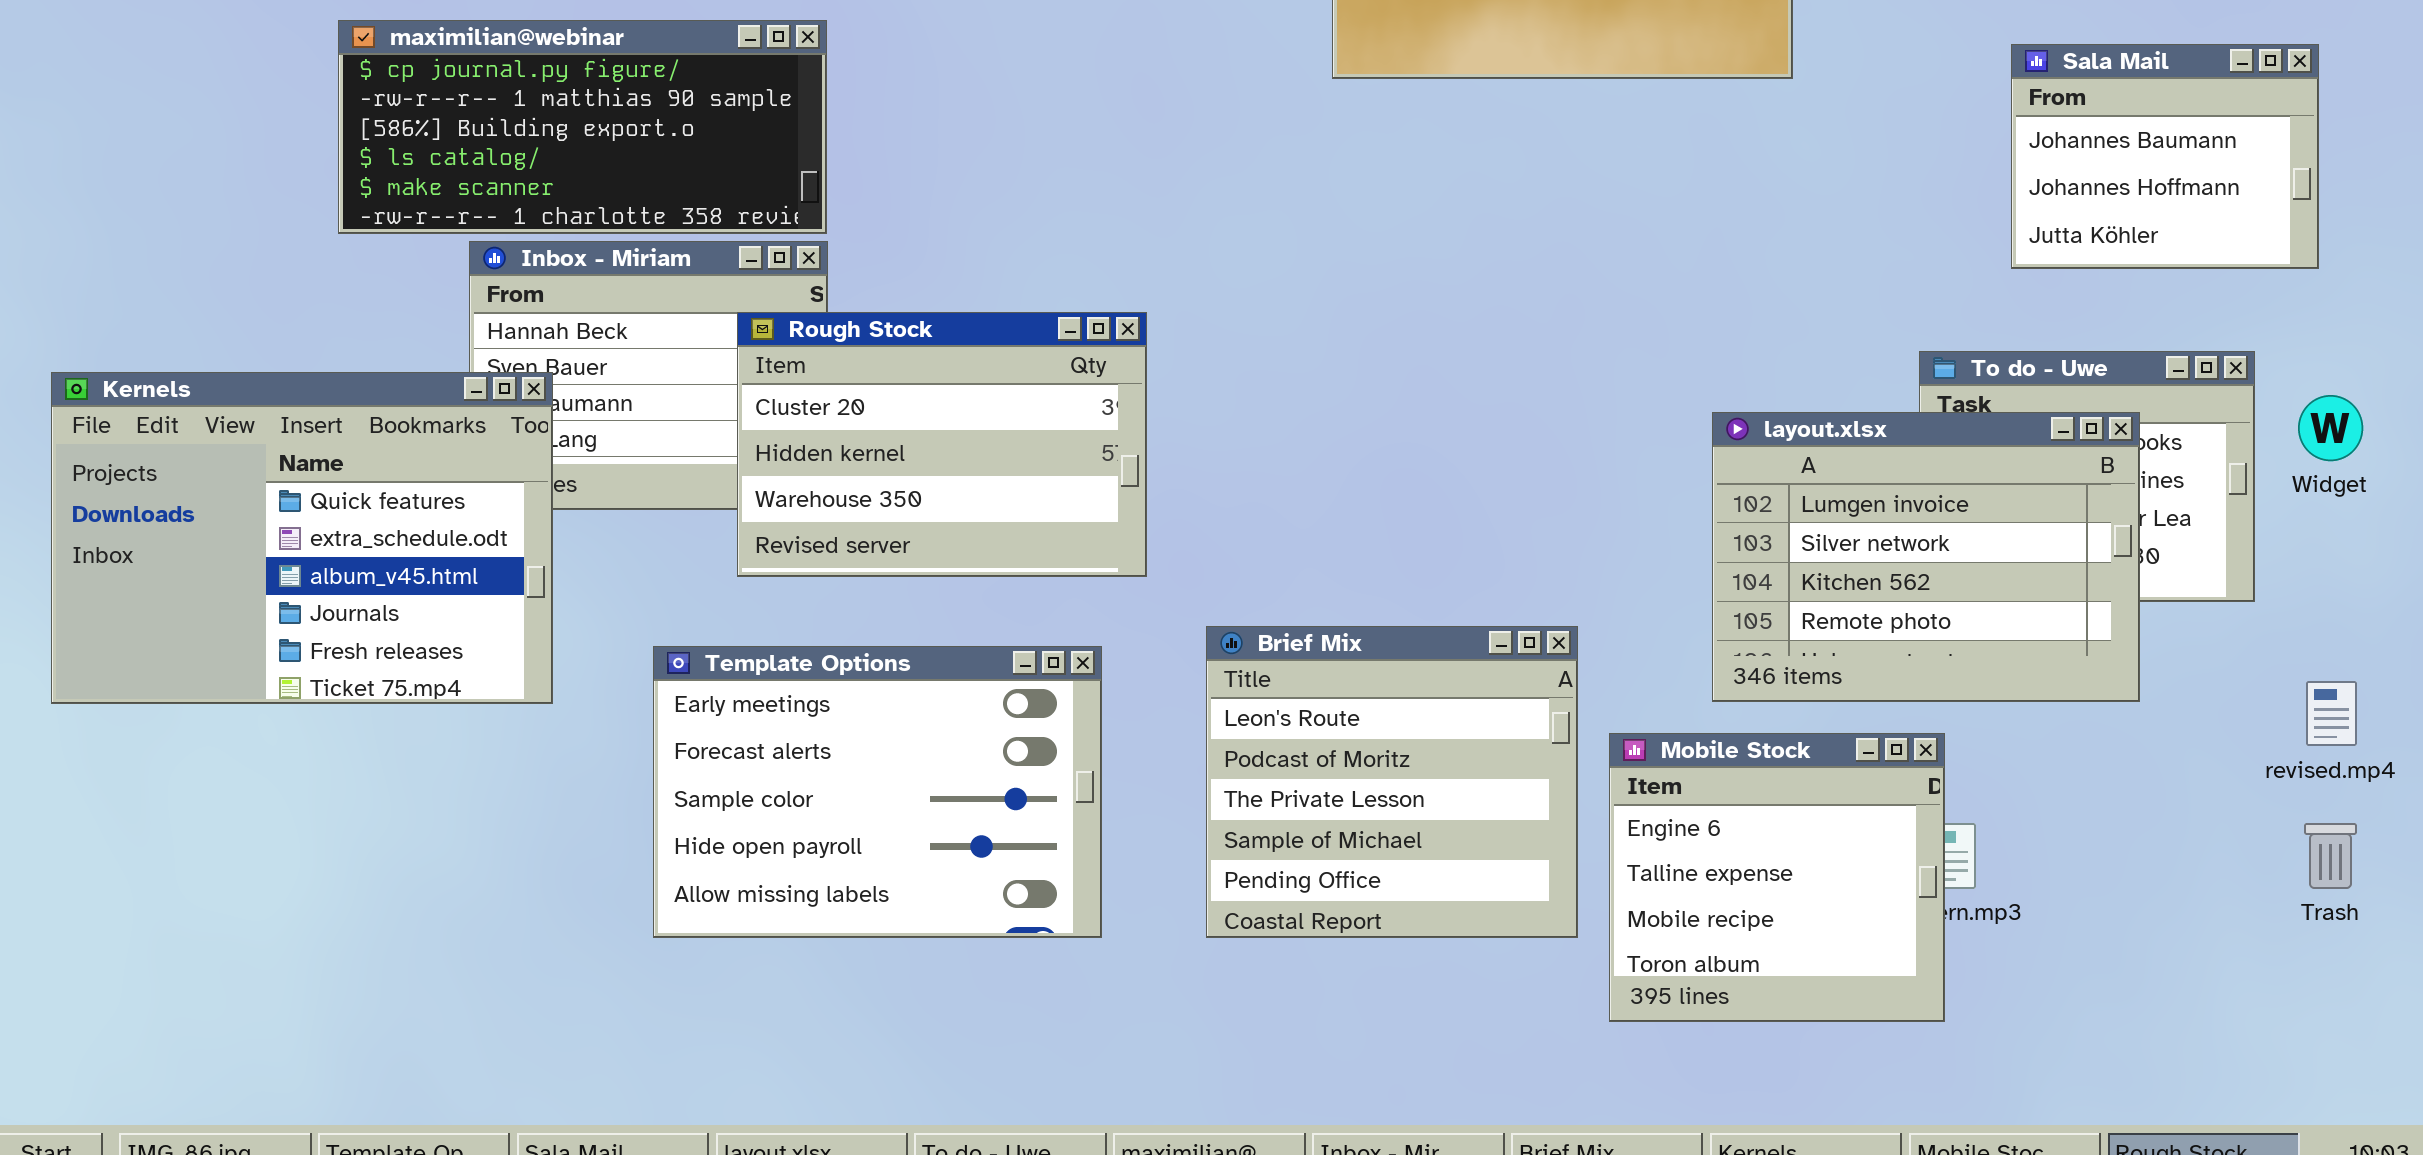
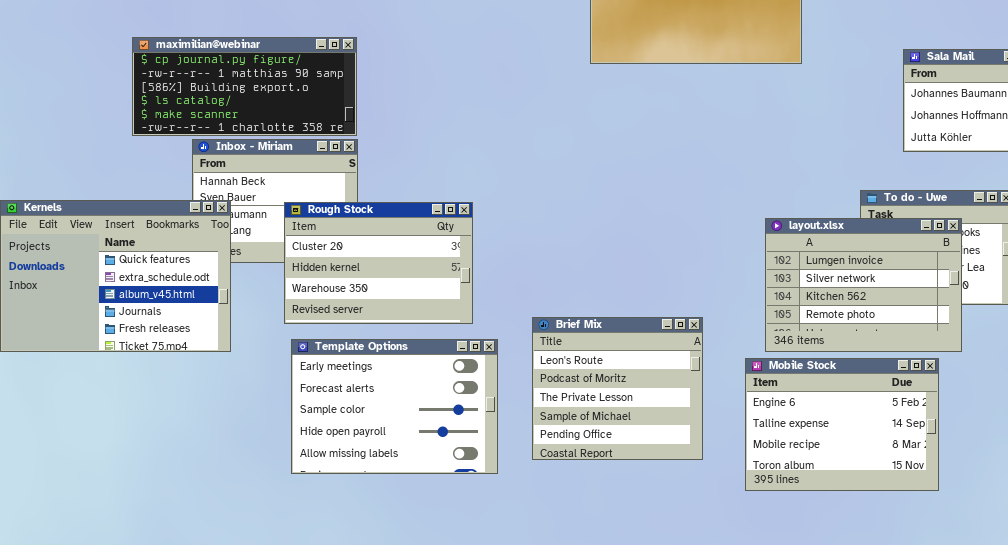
Rough Stock: [737,312,1147,577] -> [284,202,473,324], moved
Template Options: [653,646,1102,938] -> [291,339,498,474], moved
Mobile Stock: [1609,733,1945,1022] -> [745,358,939,491], moved, resized

